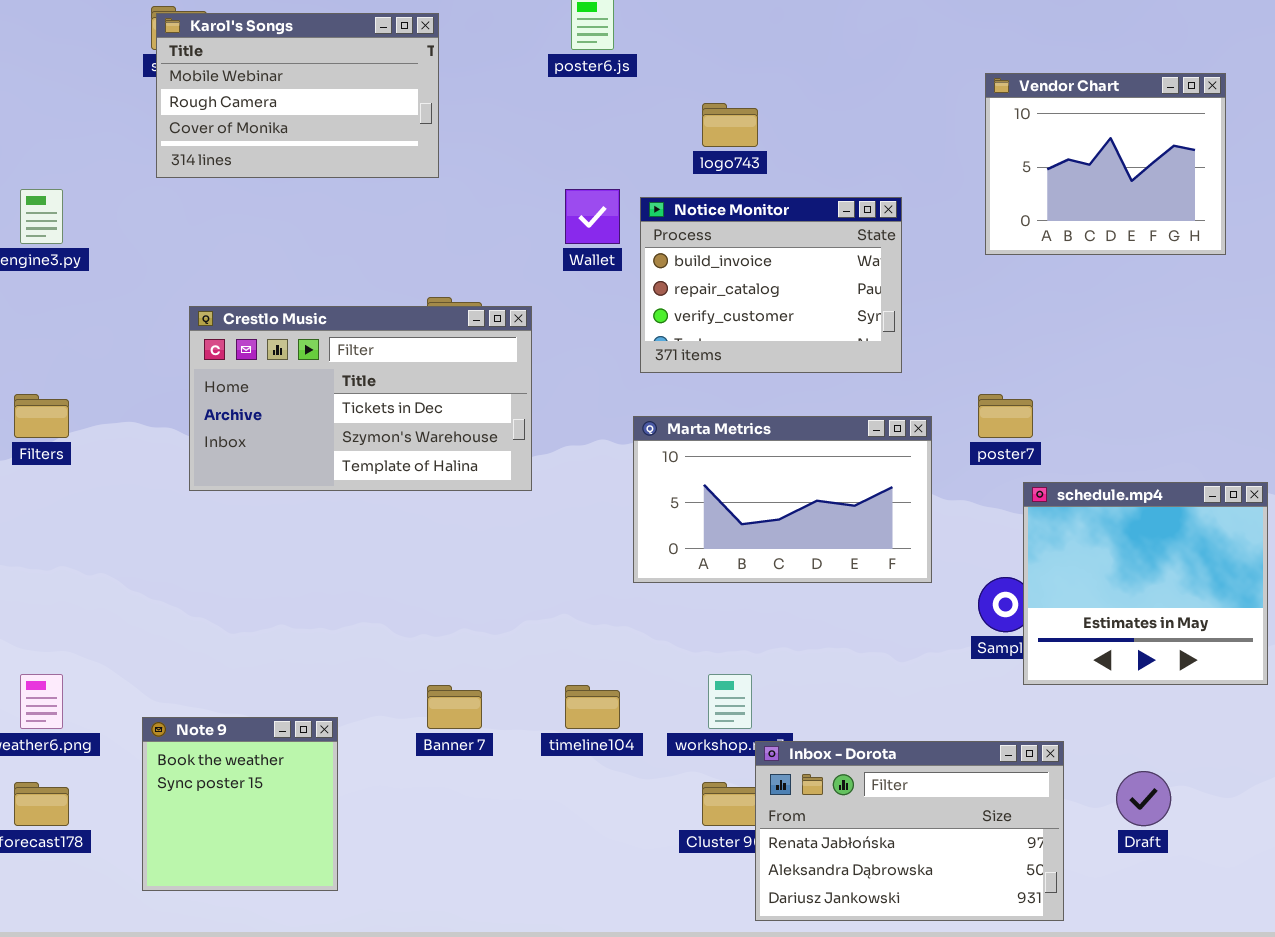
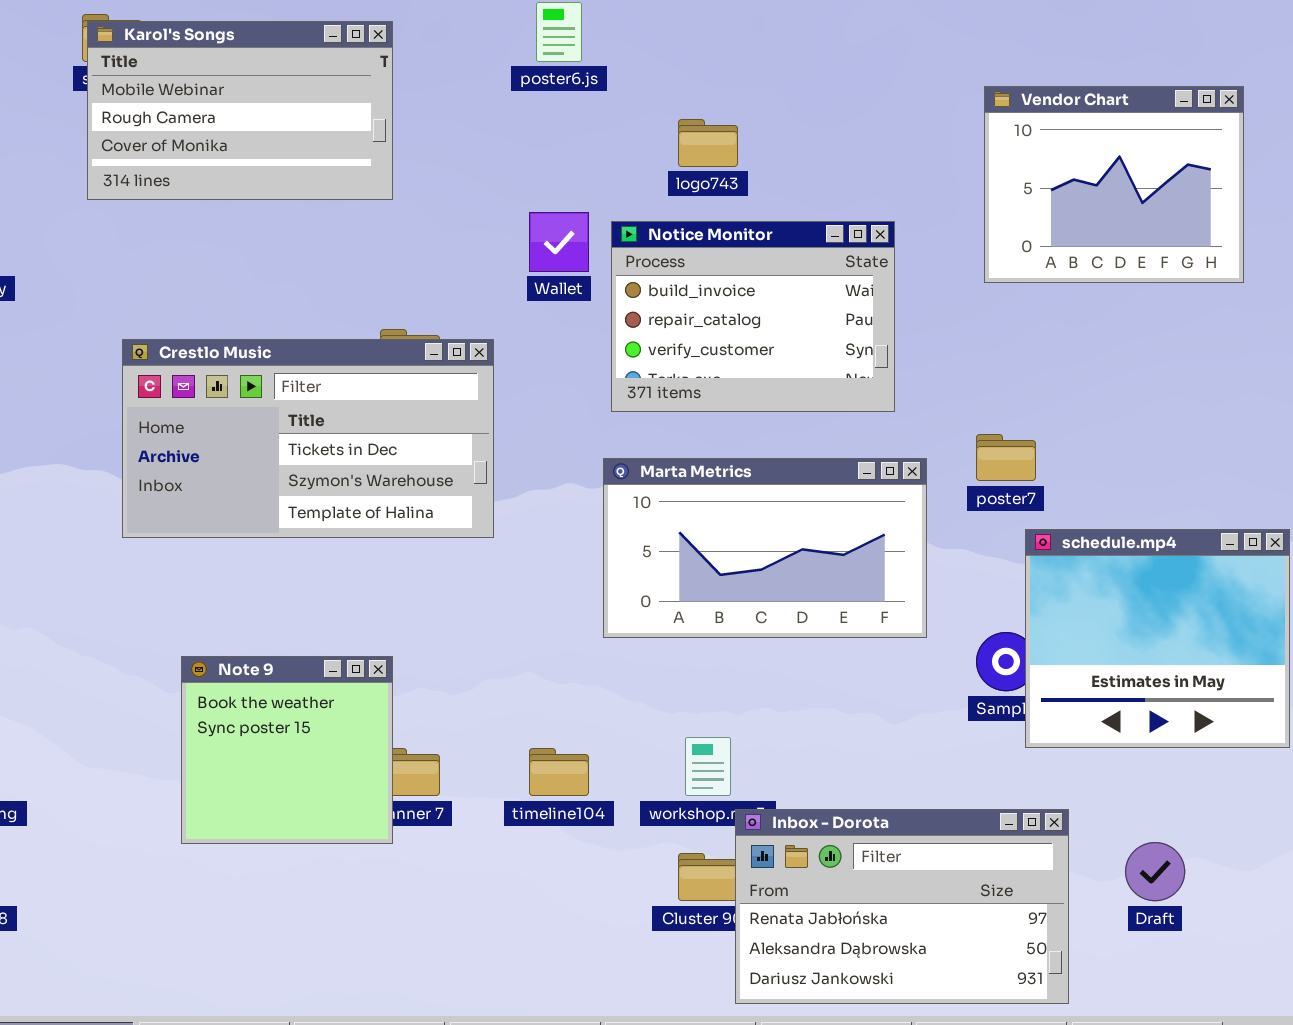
Note 9: [142,717,338,891] -> [181,656,393,844], moved

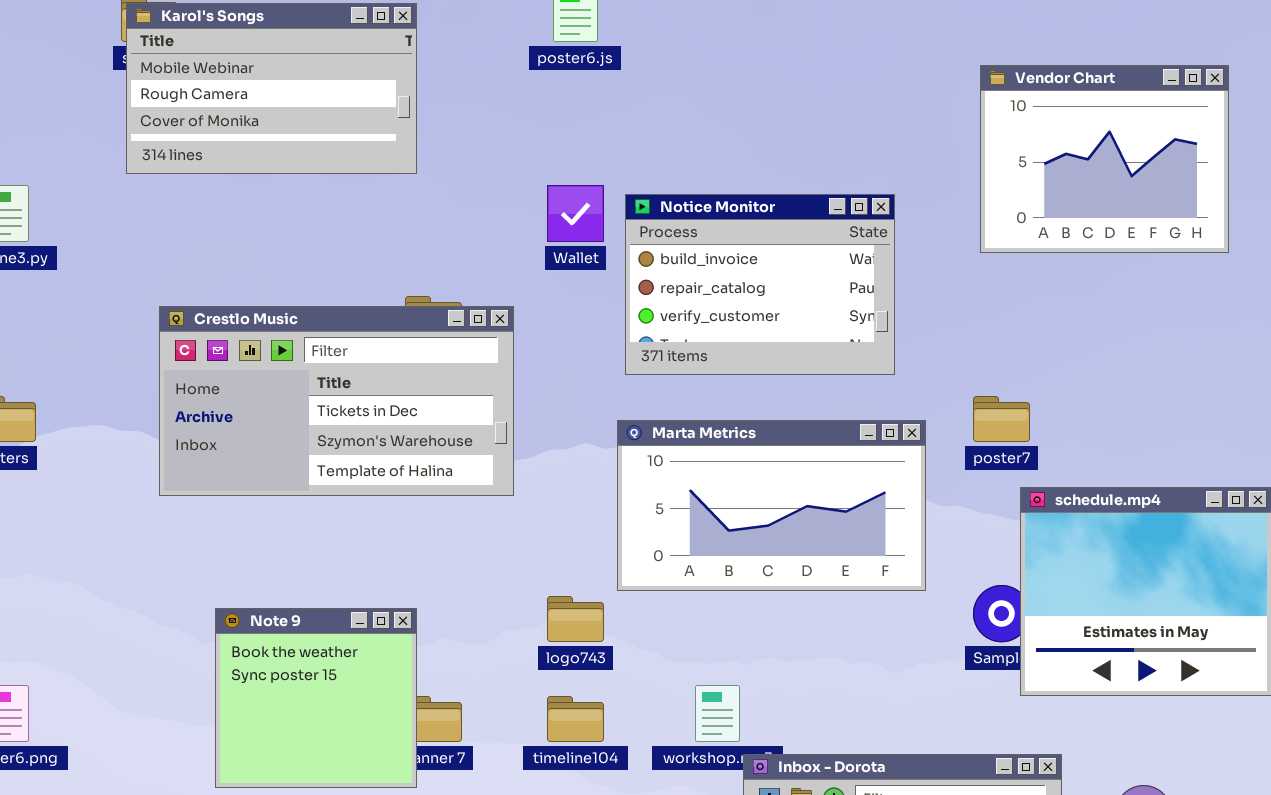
logo743: [678,119,738,167] -> [547,596,604,642], moved

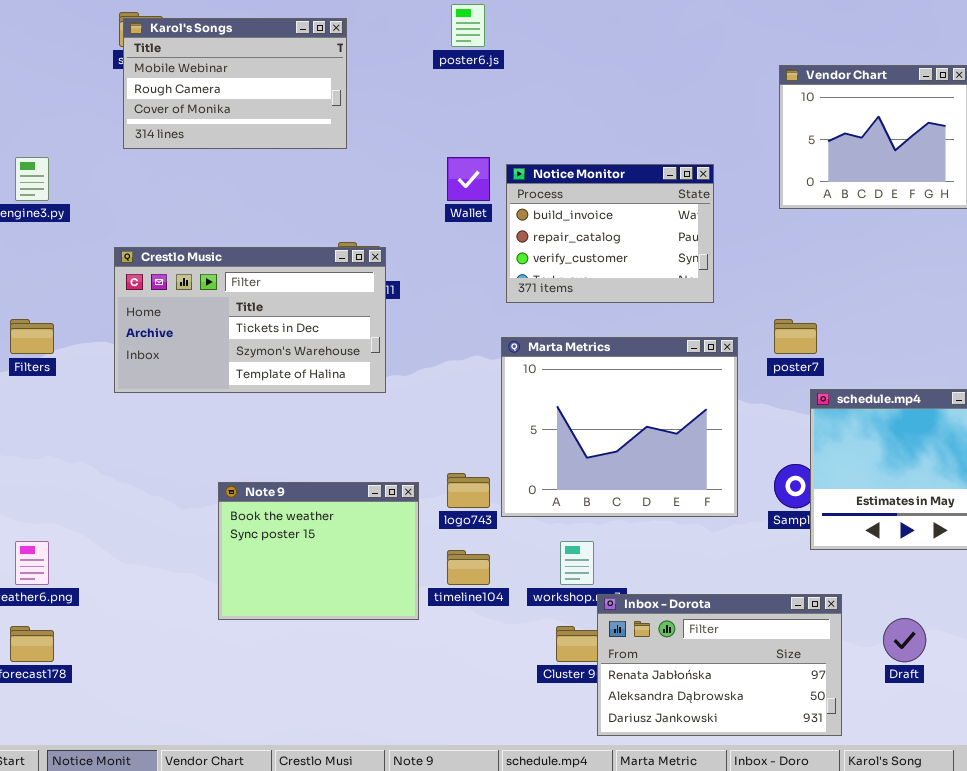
Crestlo Music: [159,306,514,496] -> [114,247,386,393], moved
Marta Metrics: [617,420,926,591] -> [501,337,738,517], resized
Note 9: [215,608,417,788] -> [218,482,419,620], moved, resized

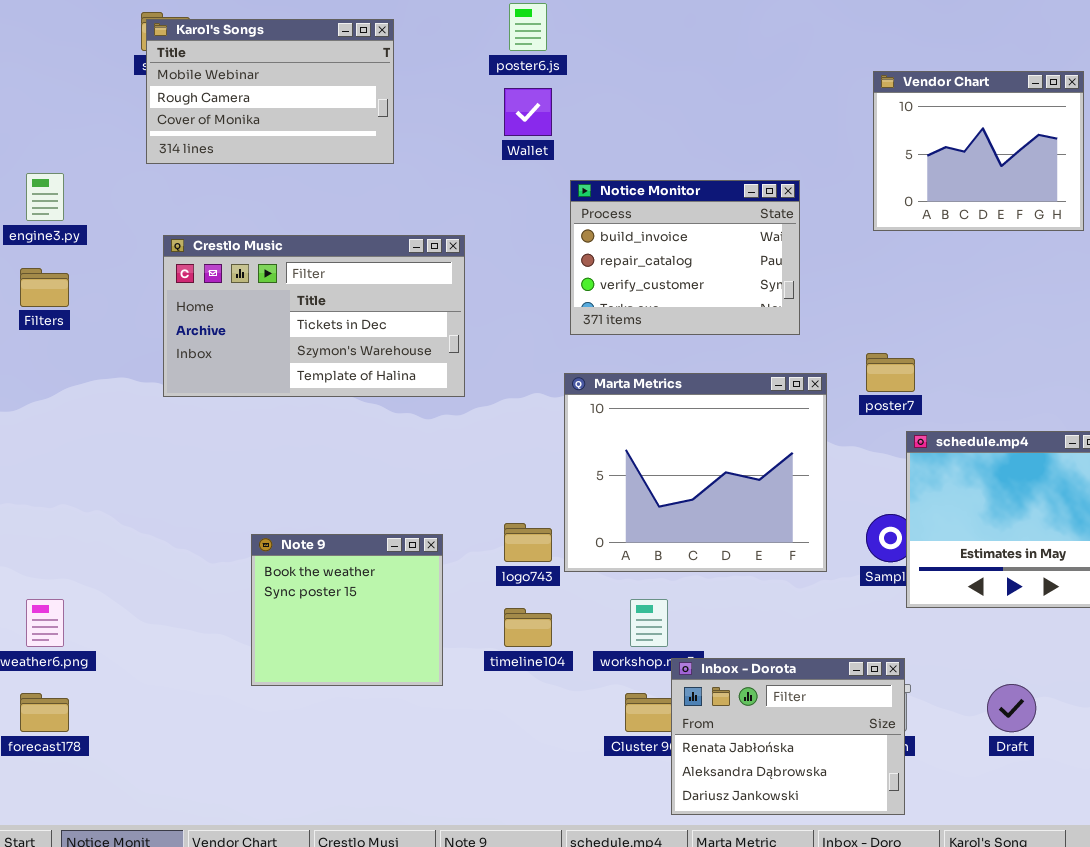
Wallet: [447,157,490,201] -> [504,88,552,136], moved
Crestlo Music: [114,247,386,393] -> [163,235,465,397], moved
Filters: [10,319,54,354] -> [20,268,69,307], moved
Note 9: [218,482,419,620] -> [251,534,443,686], resized
Inbox - Dorota: [597,594,842,736] -> [671,658,905,815], resized

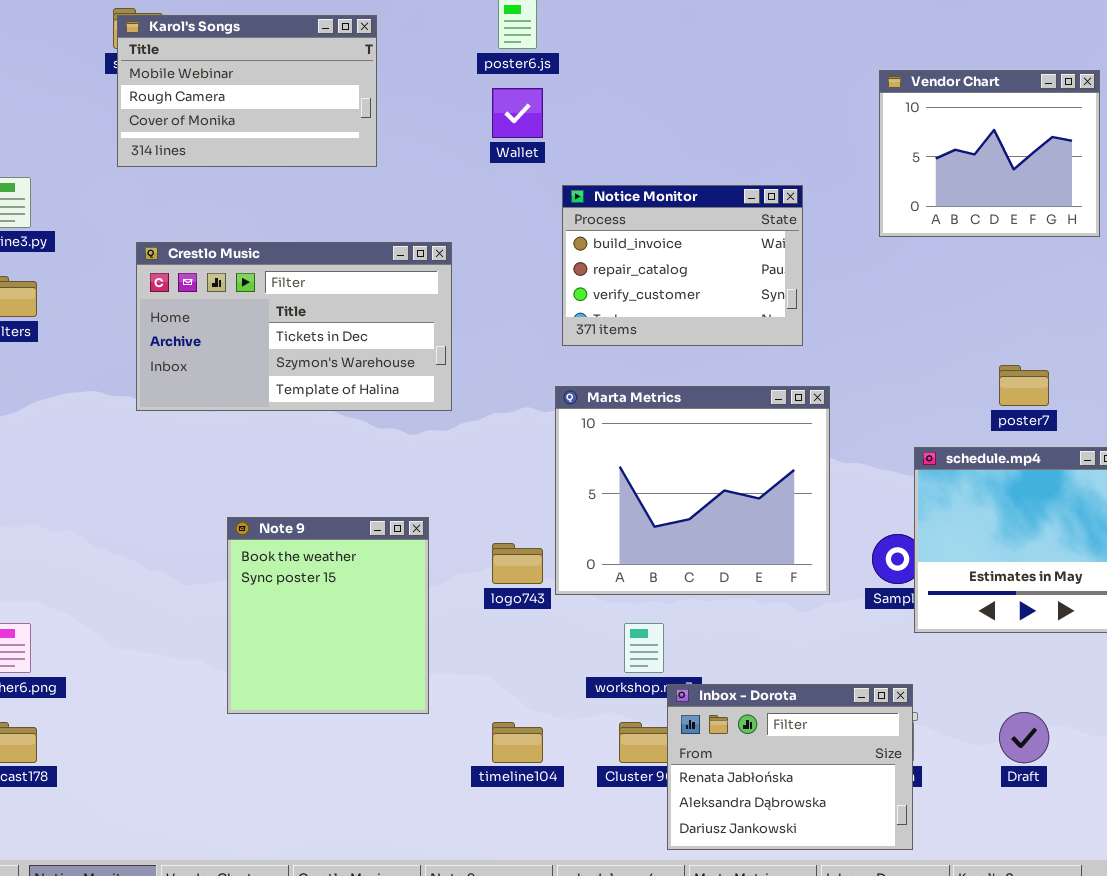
poster7: [866,353,915,392] -> [999,365,1049,406], moved
Note 9: [251,534,443,686] -> [227,517,429,714], resized
timeline104: [504,608,552,647] -> [492,722,543,763], moved

